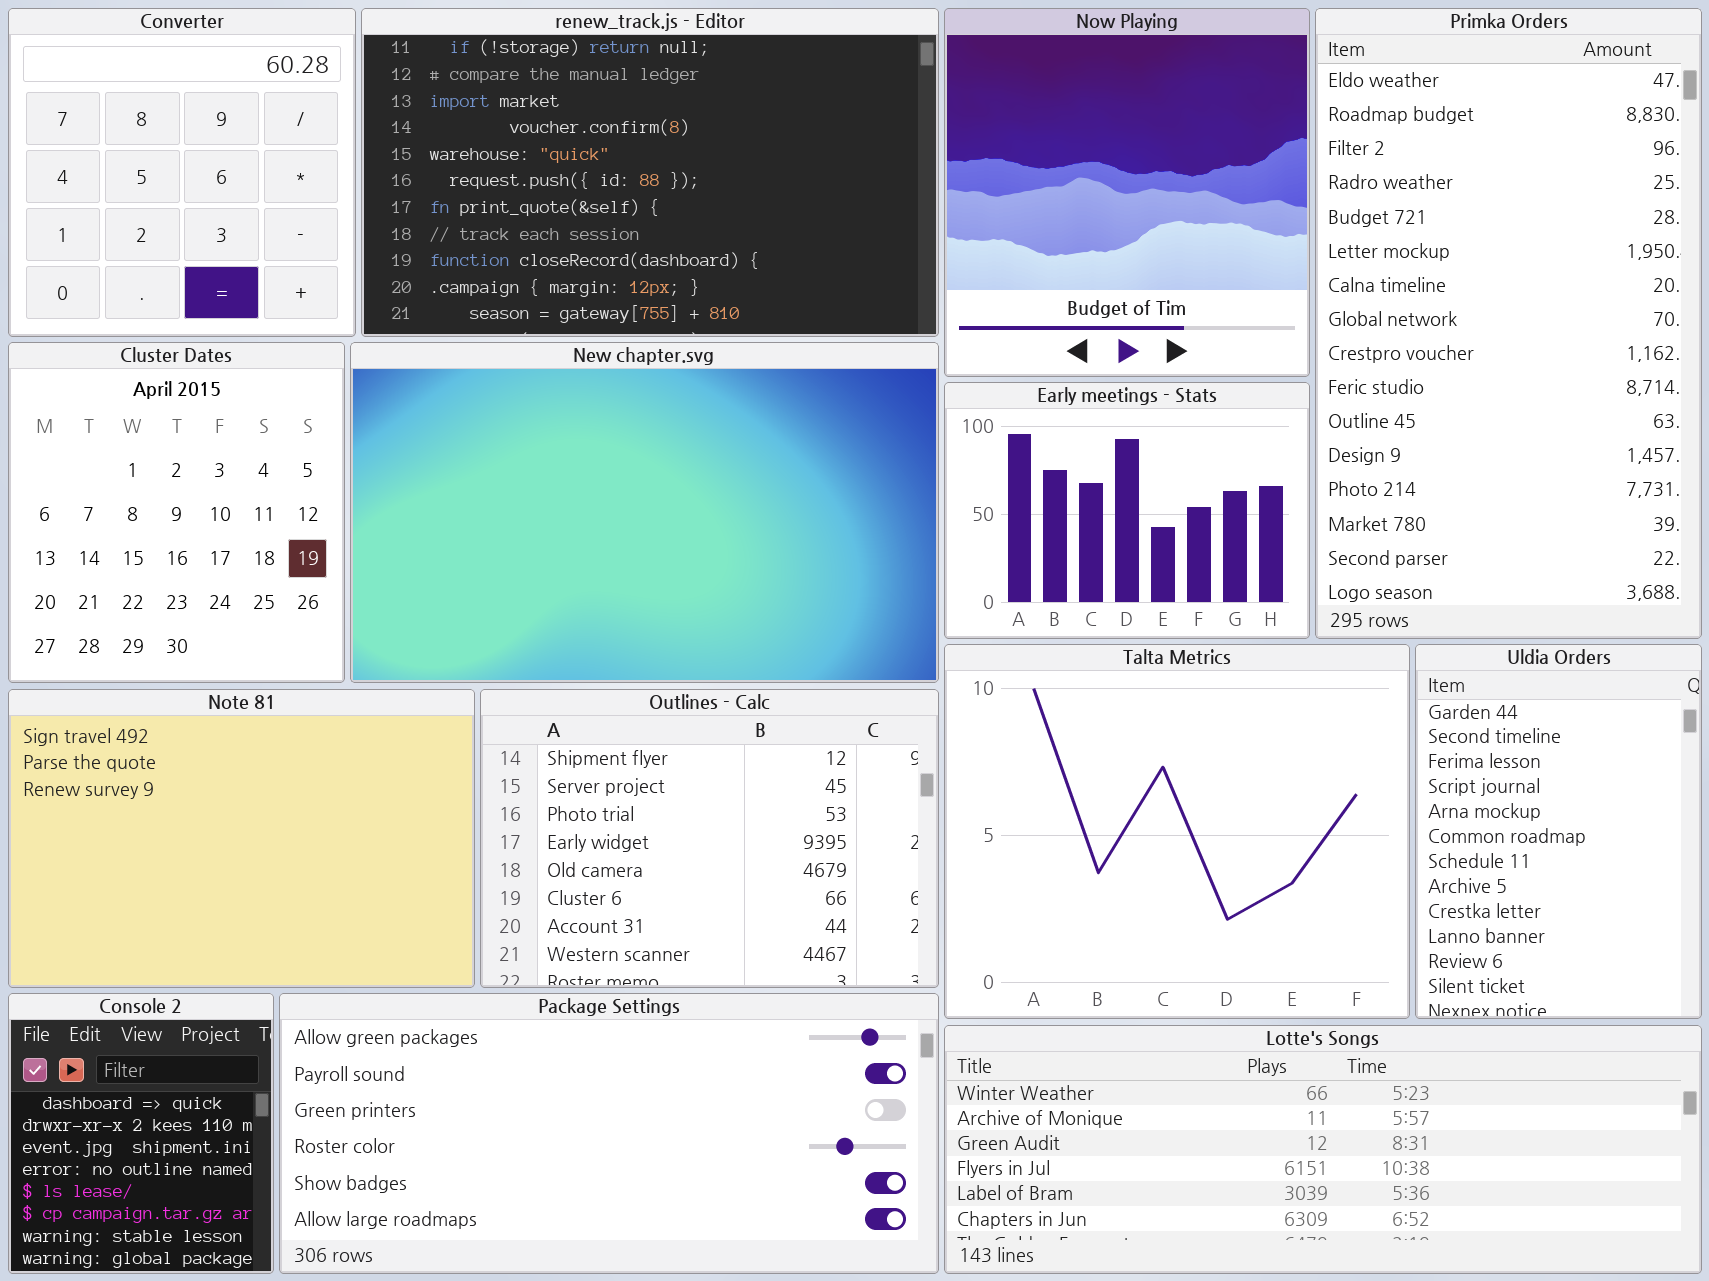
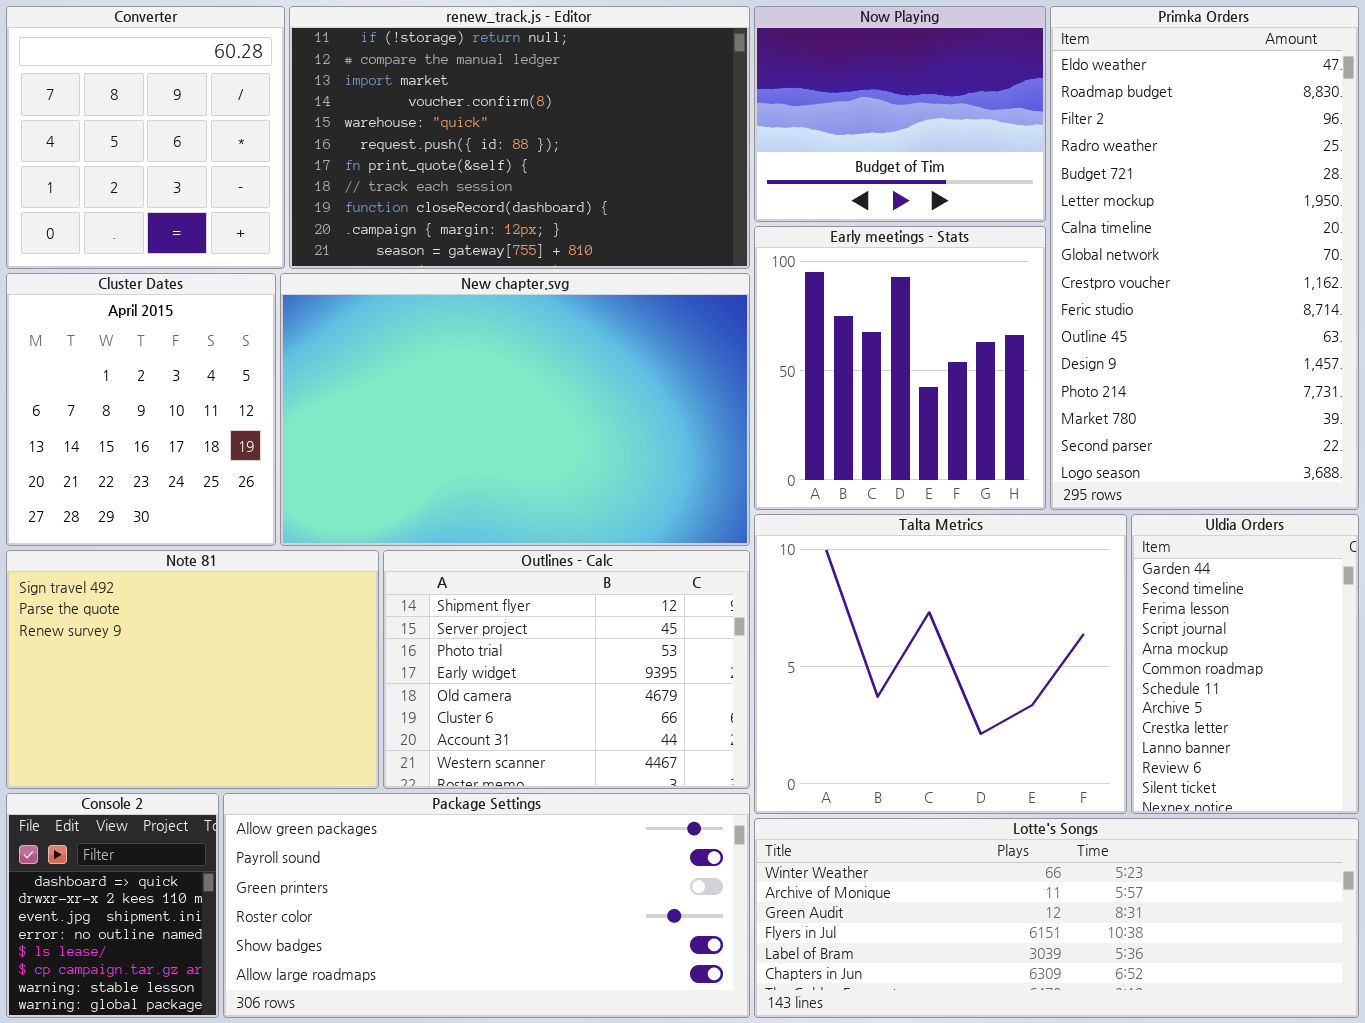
Now Playing: [944,8,1310,377] -> [754,6,1046,222], resized
Early meetings - Stats: [944,382,1310,639] -> [754,226,1046,510], resized

